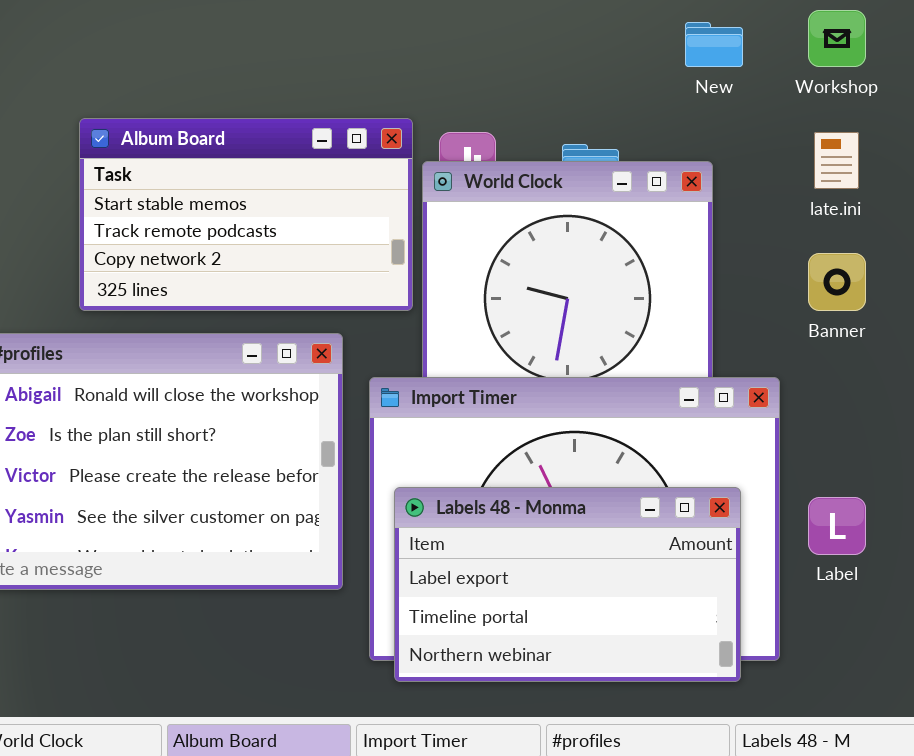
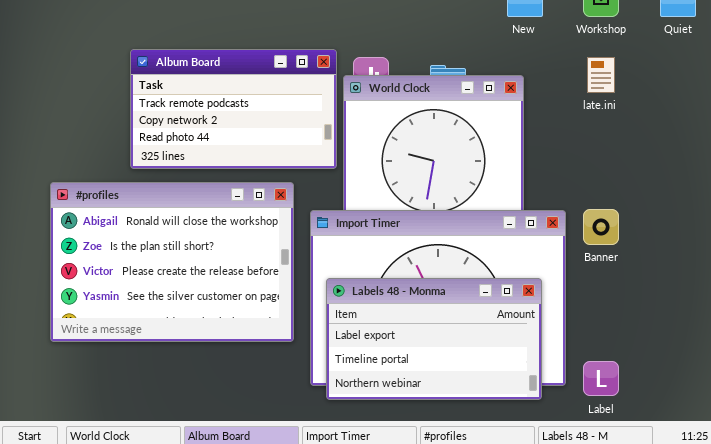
Album Board: [79,118,413,311] -> [130,49,337,169], scrolled down 1 row
Banner: [808,253,866,311] -> [583,209,619,245], moved
Label: [808,497,866,555] -> [583,361,619,396], moved

